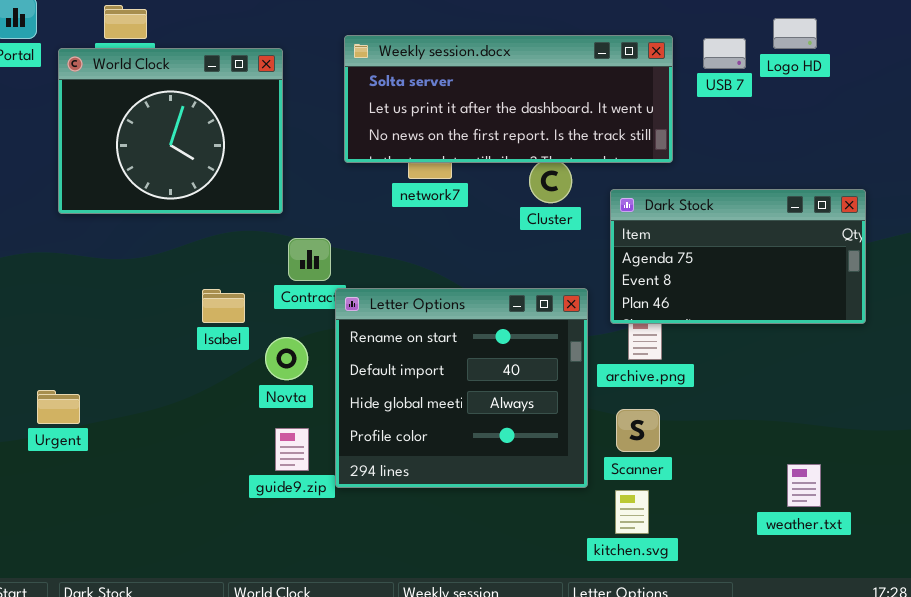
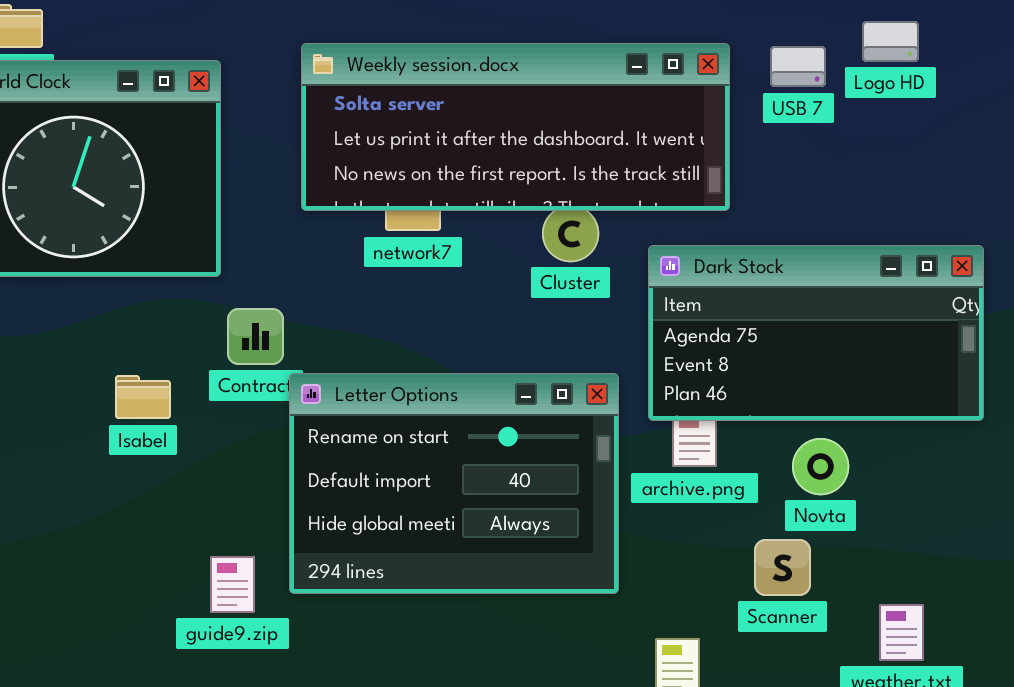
Letter Options: [335,288,588,488] -> [289,373,619,594], resized
Novta: [265,337,308,380] -> [792,438,849,495], moved
Scanner: [616,409,660,452] -> [754,539,811,596], moved

